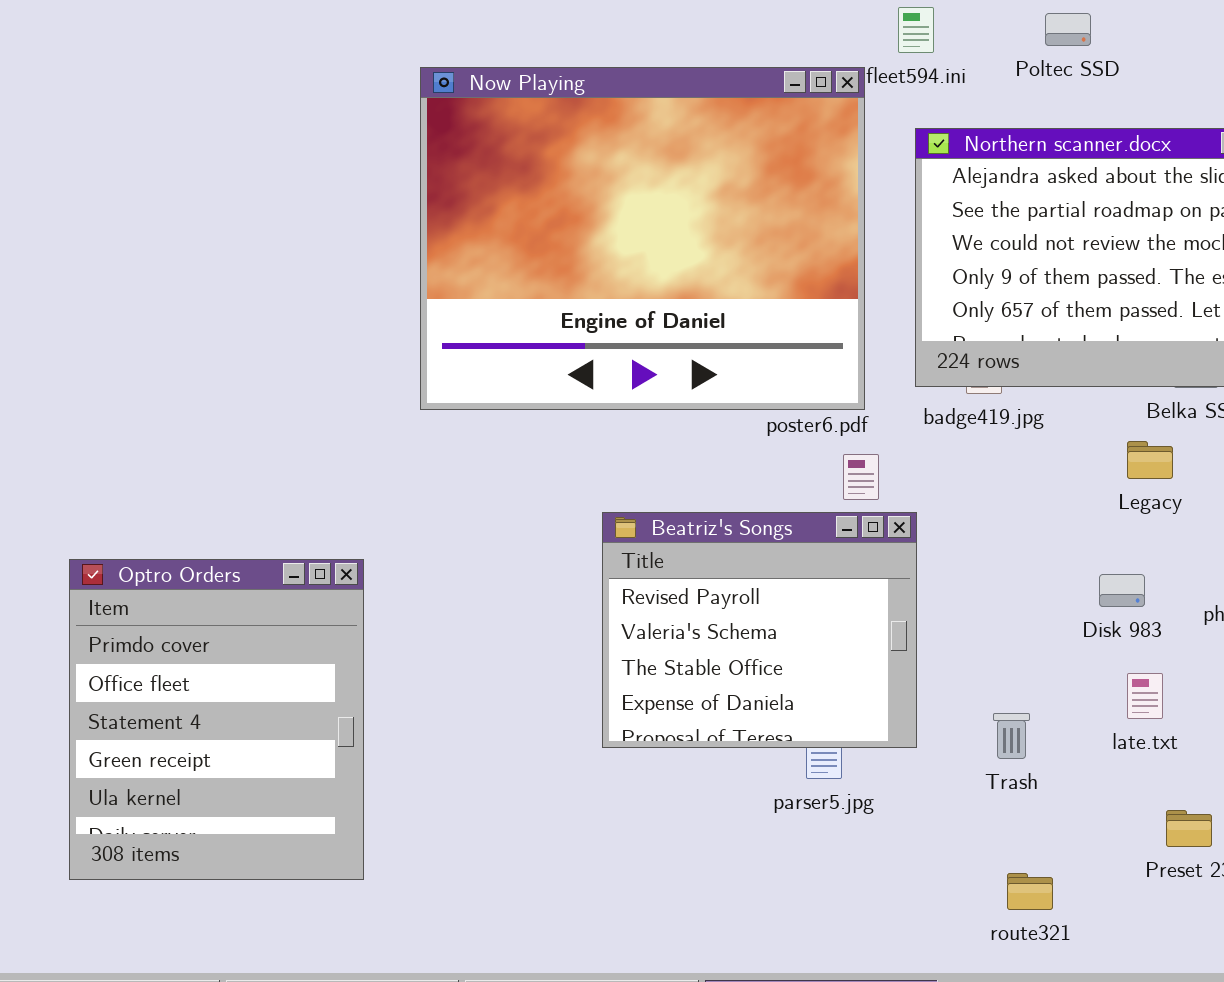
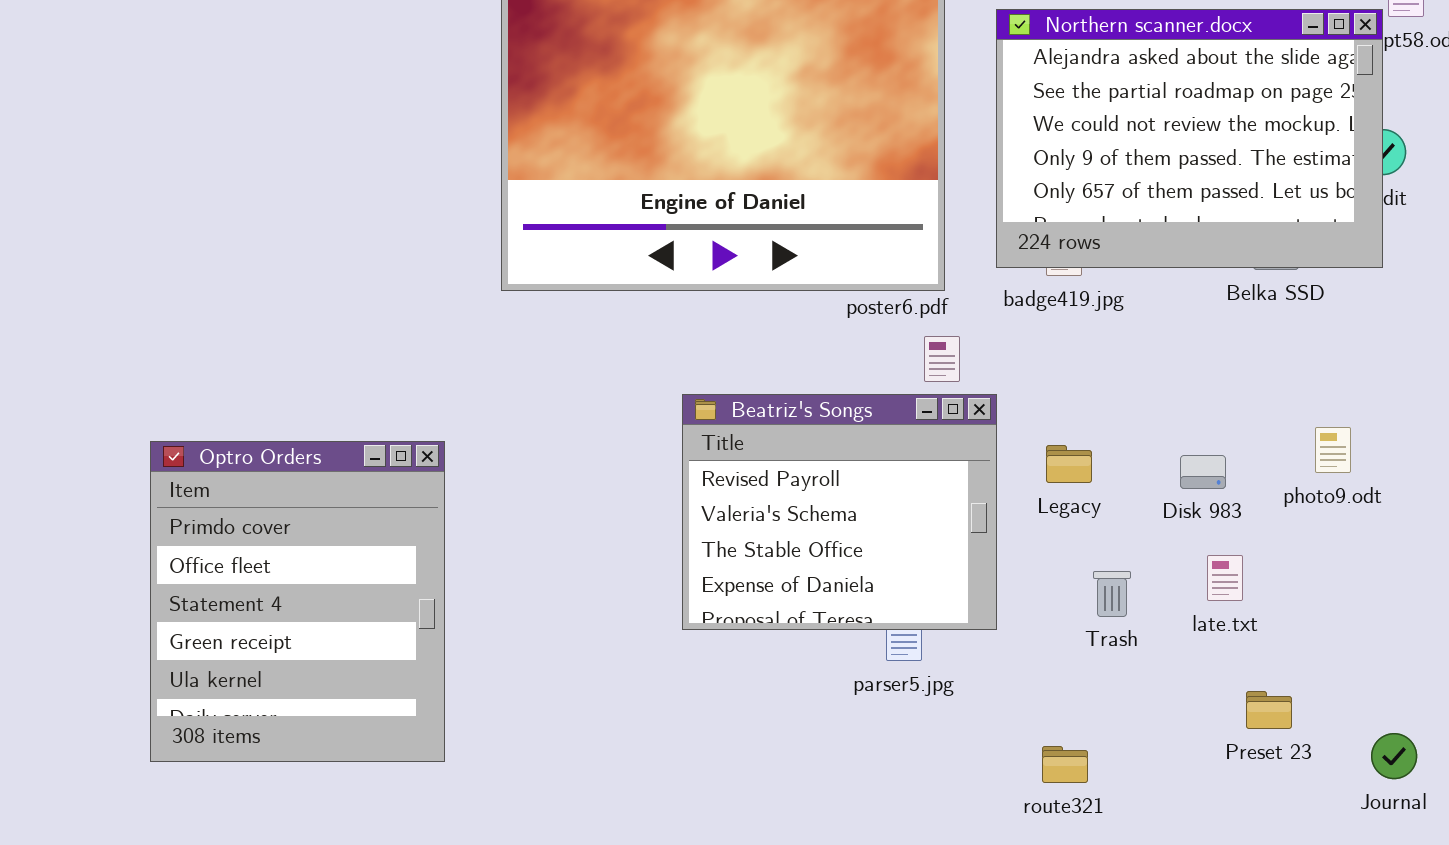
Legacy: [1127,441,1173,479] -> [1046,445,1092,483], moved
Trash: [993,713,1030,759] -> [1093,571,1131,617], moved
route321: [1007,873,1053,910] -> [1042,746,1088,783], moved

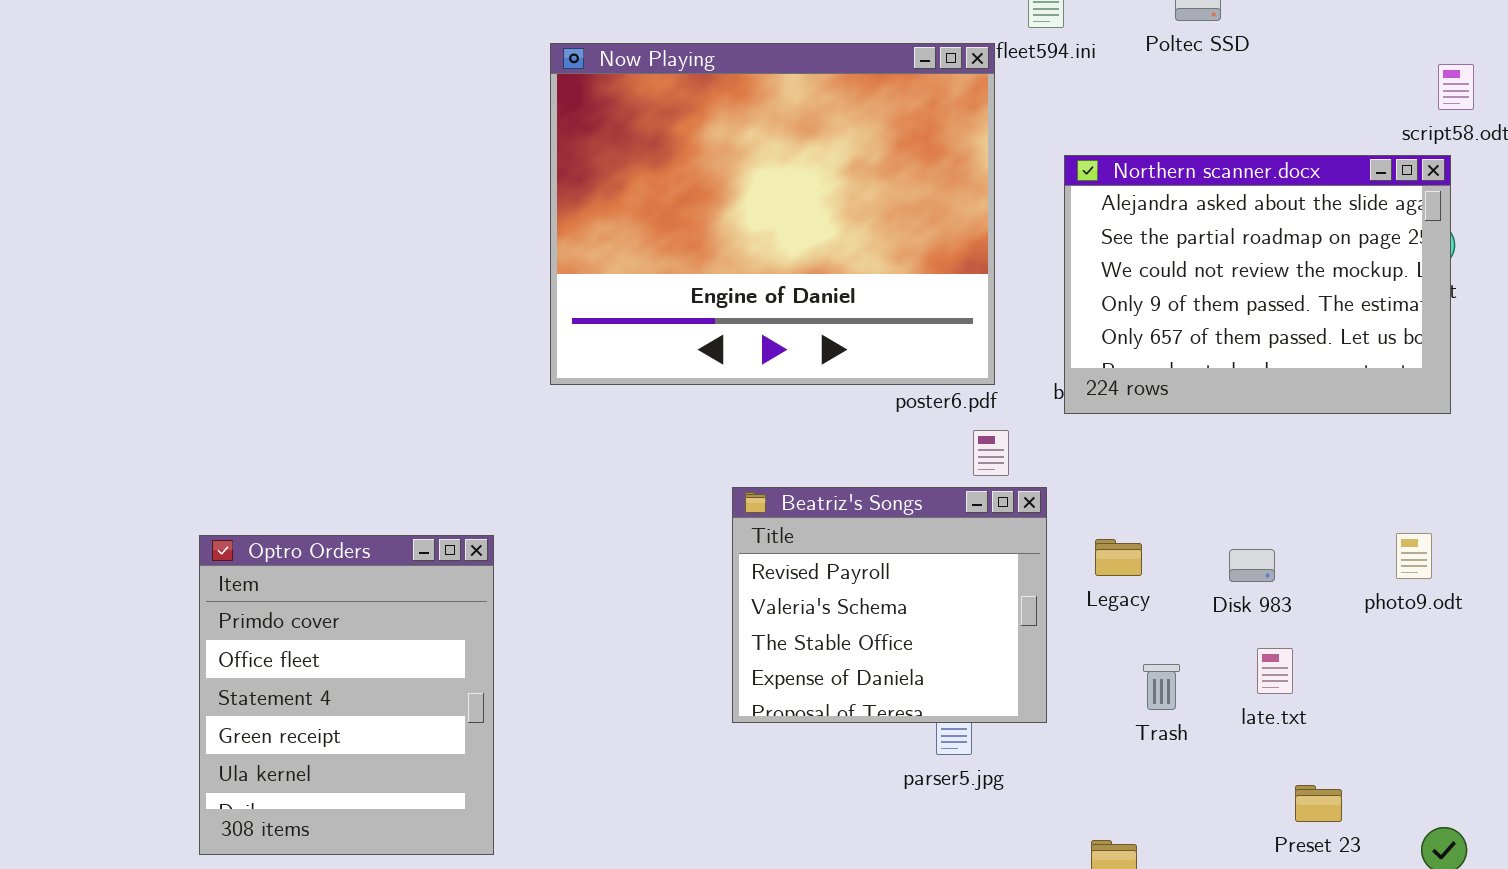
Northern scanner.docx: [996,9,1383,268] -> [1064,155,1451,414], moved
photo9.odt: [1315,427,1351,473] -> [1396,533,1432,579], moved

